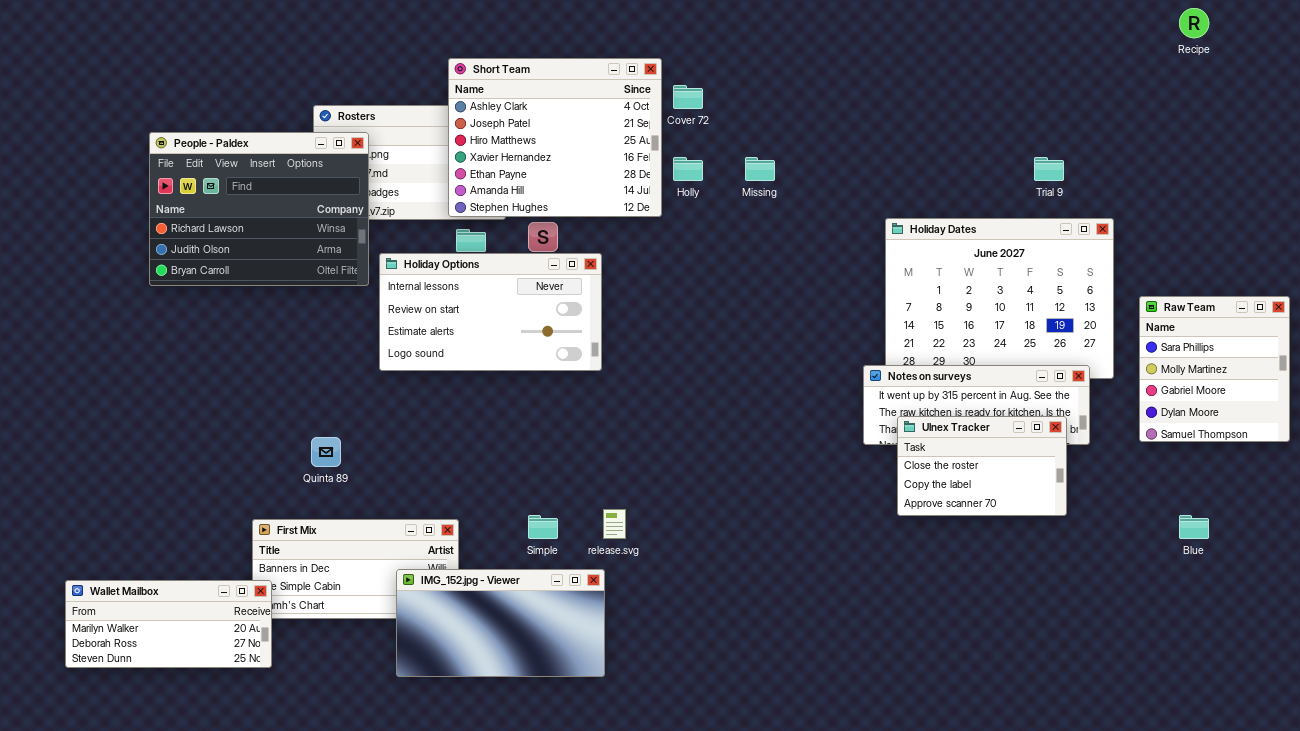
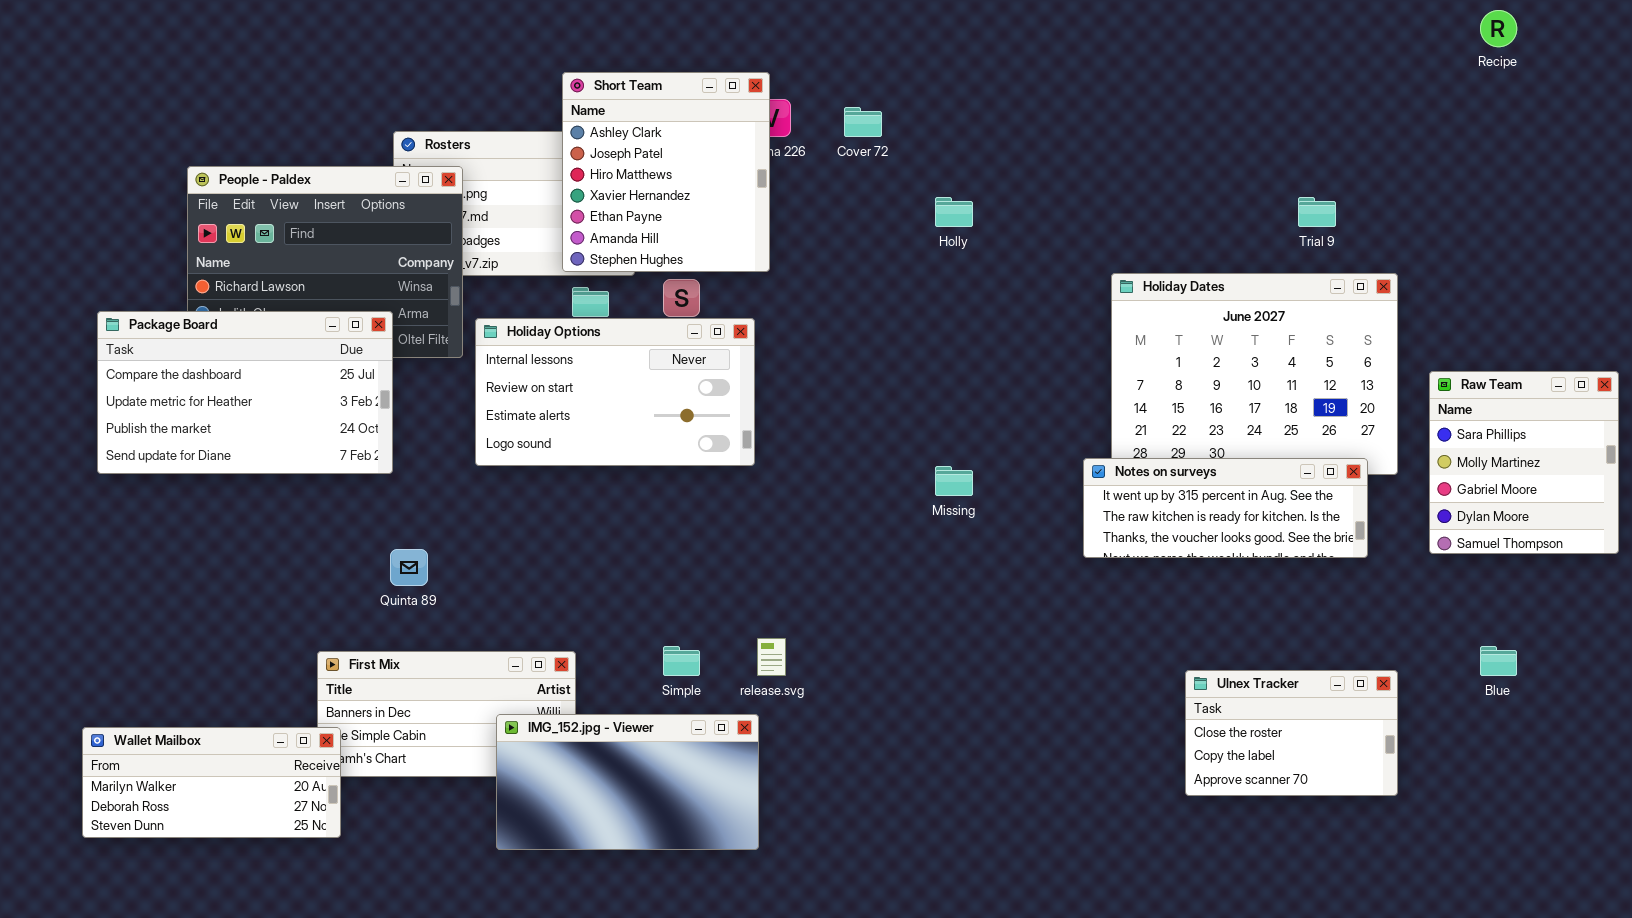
Short Team: [448,58,662,217] -> [562,72,770,272], resized
Holly: [673,157,703,181] -> [935,197,973,227], moved
Missing: [745,157,775,181] -> [935,466,973,496], moved
Package Board: none -> [97,311,393,474], opened
Ulnex Tracker: [897,416,1067,516] -> [1185,670,1398,796], moved

